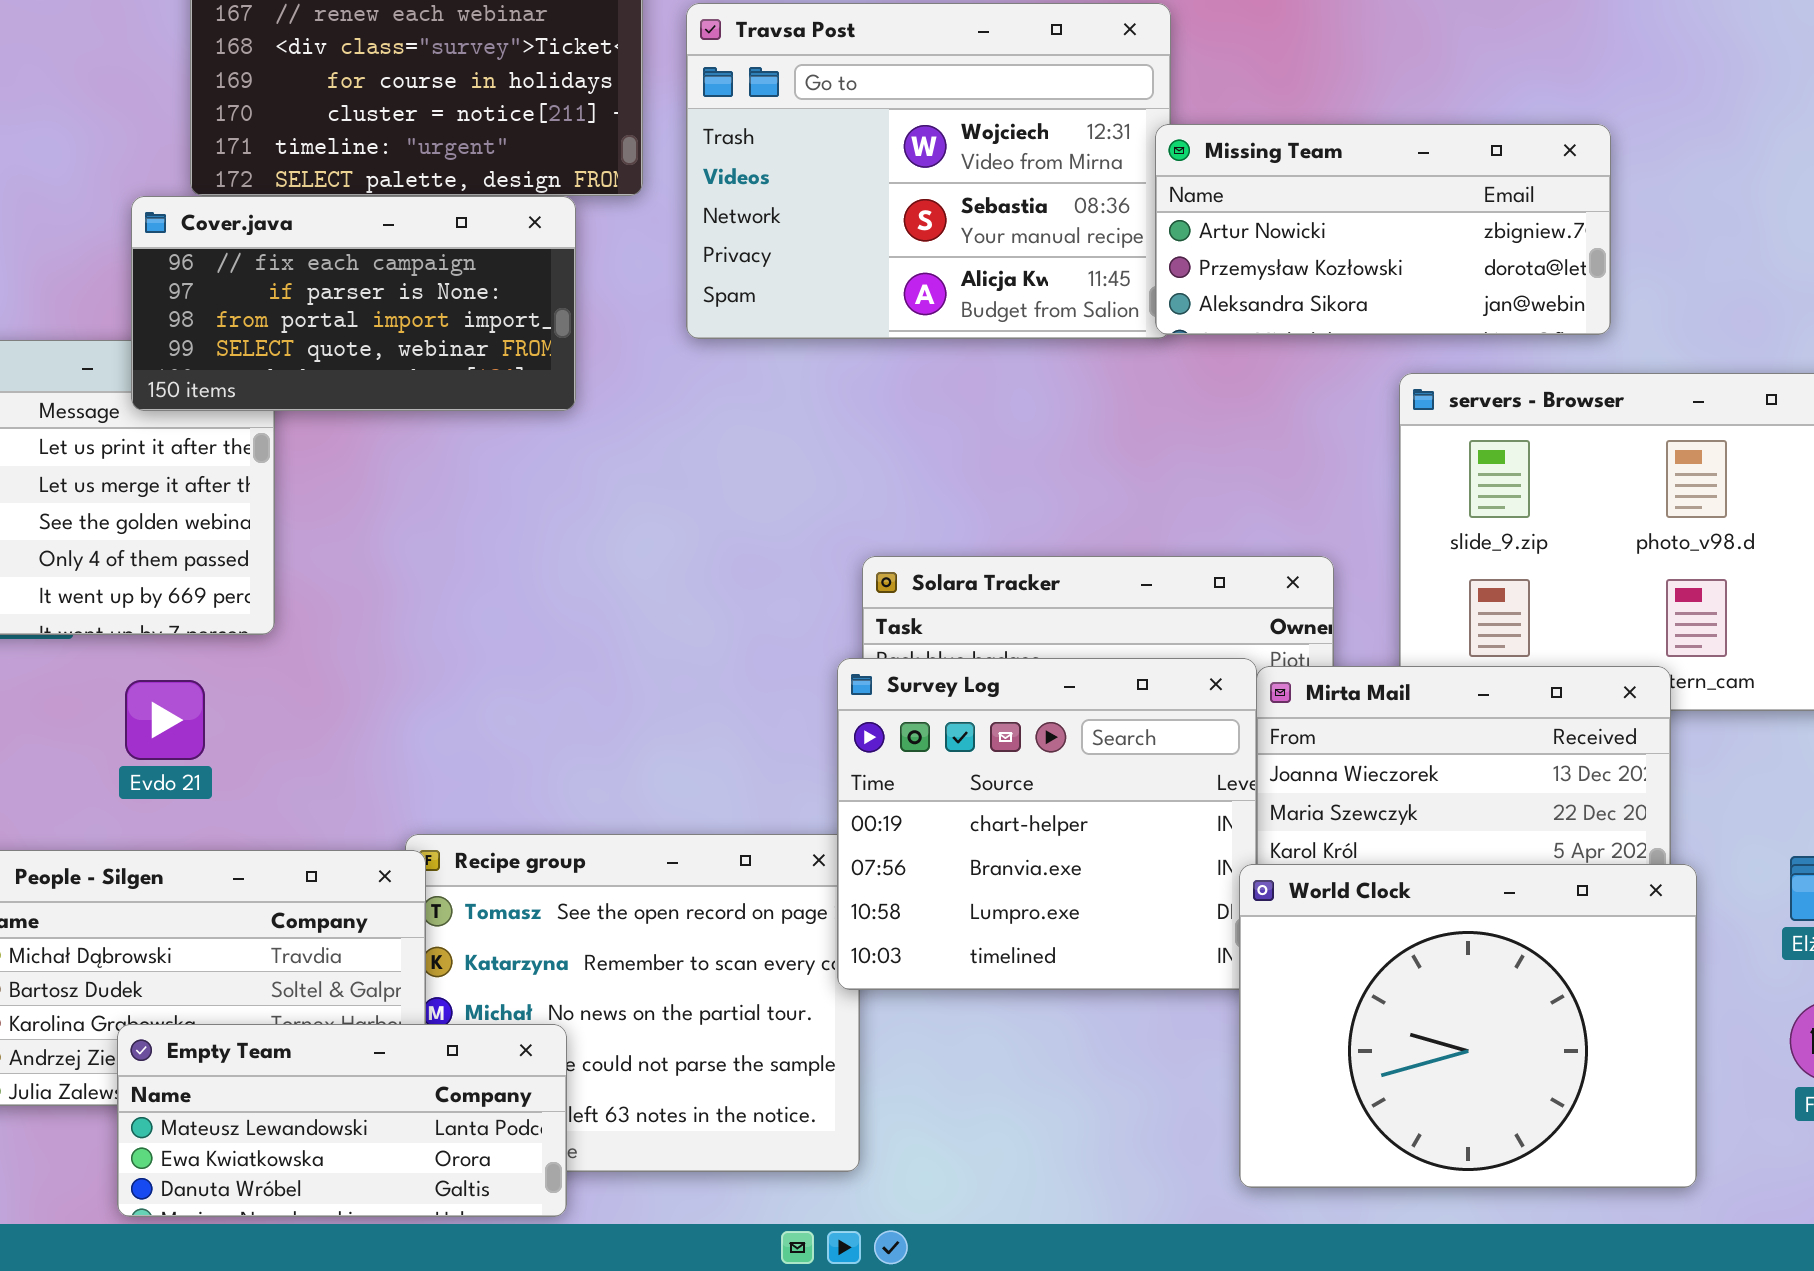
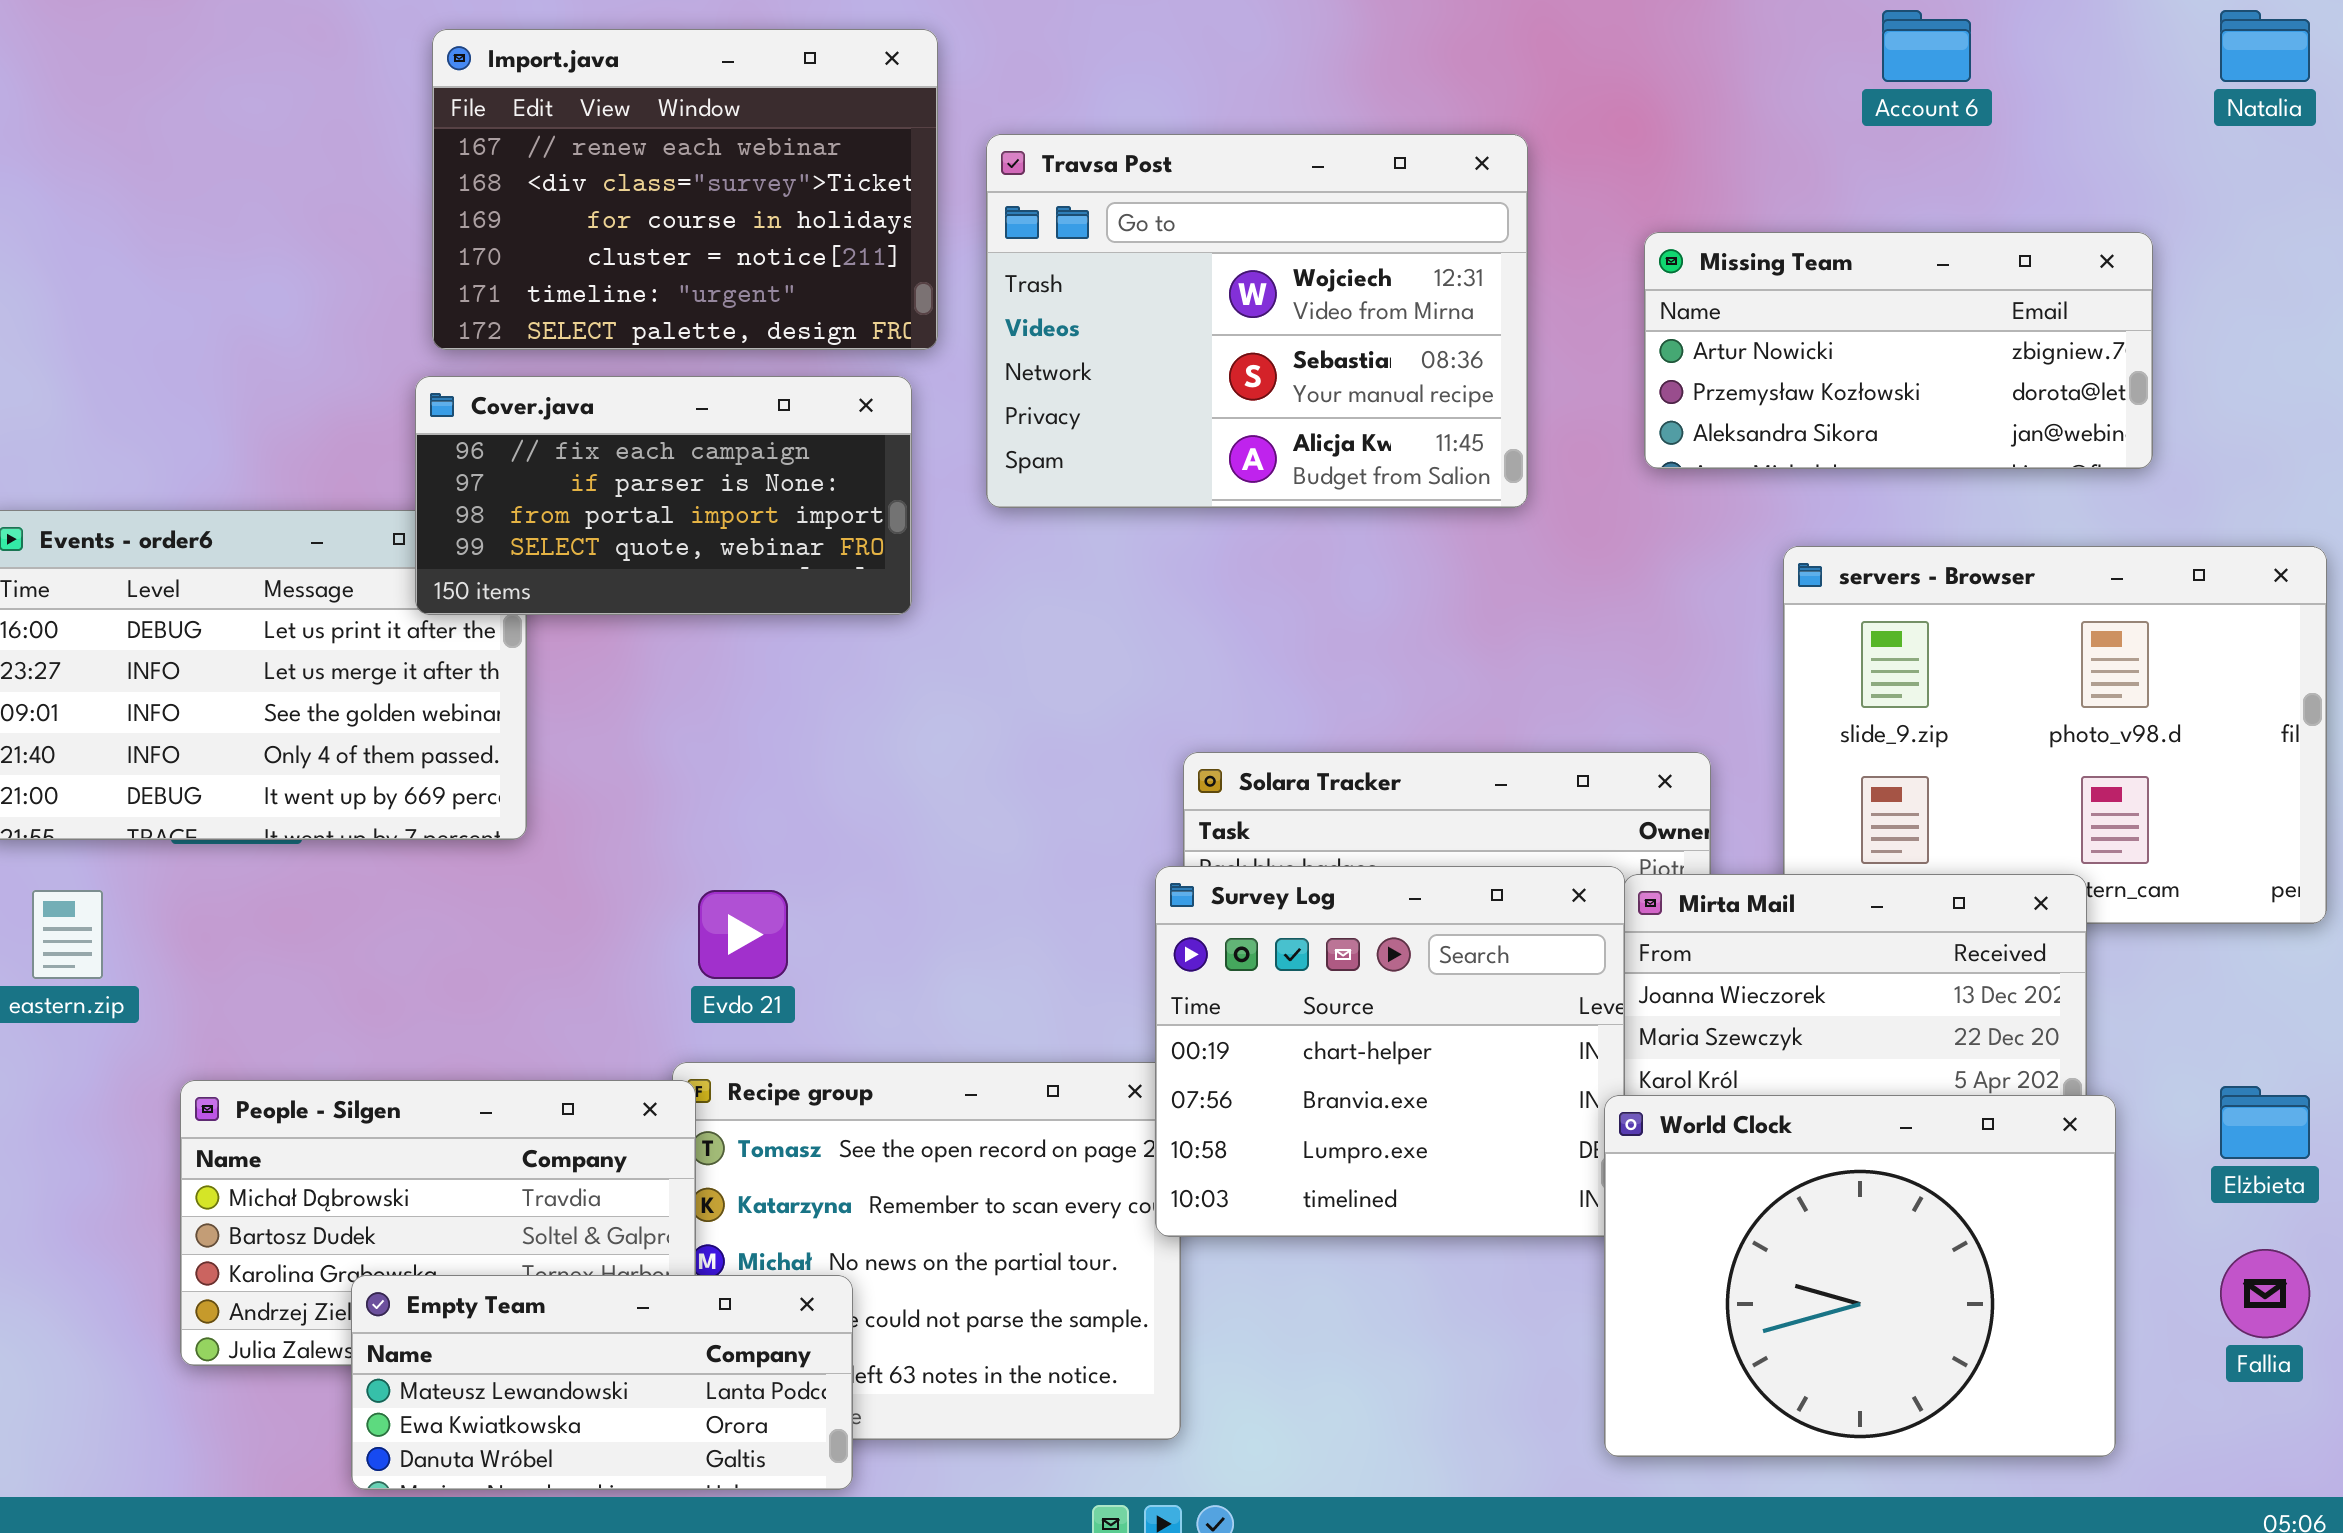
Missing Team: [1155,124,1611,335] -> [1644,232,2153,469], moved
Cover.java: [131,196,576,411] -> [415,376,912,615], moved
Evdo 21: [125,680,205,760] -> [698,890,788,979], moved

